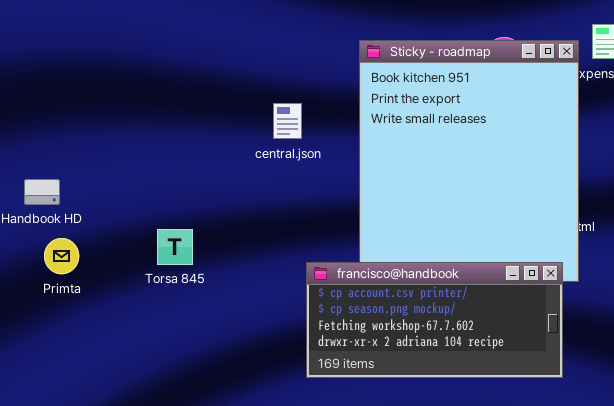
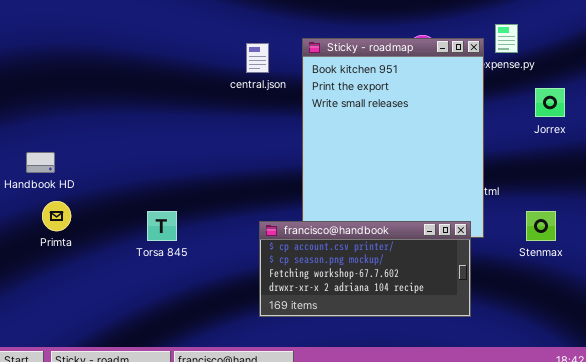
central.json: [273,103,302,139] -> [246,43,269,73], moved
Torsa 845: [157,229,193,265] -> [147,211,177,241], moved

